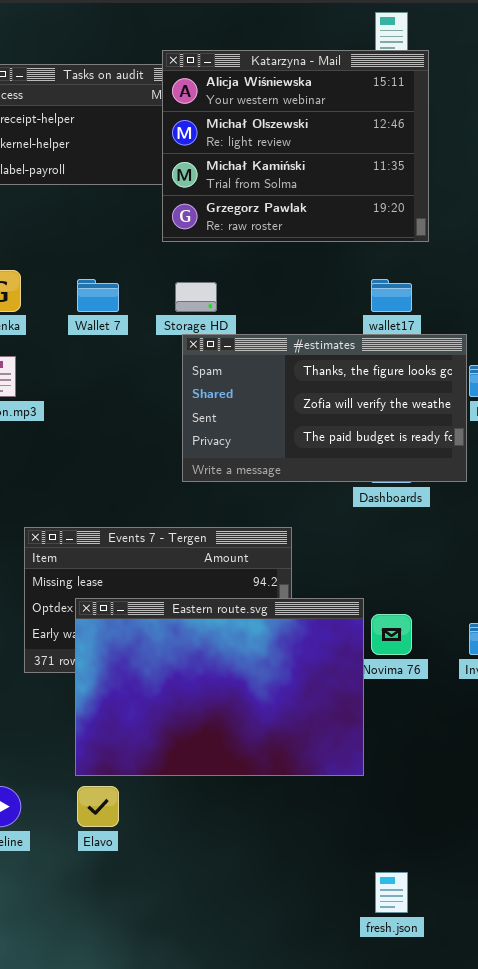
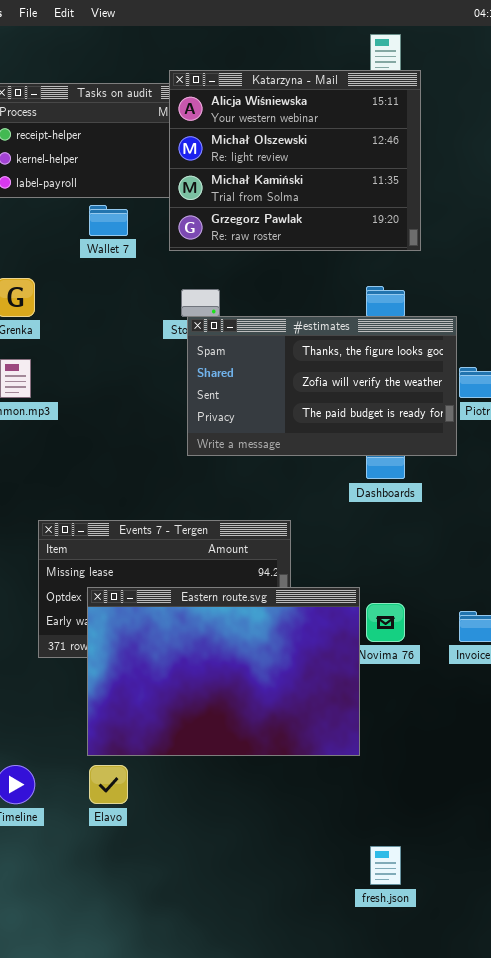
Wallet 7: [77,279,119,312] -> [89,205,128,236], moved
#estimates: [182,334,467,482] -> [187,316,457,456], moved

